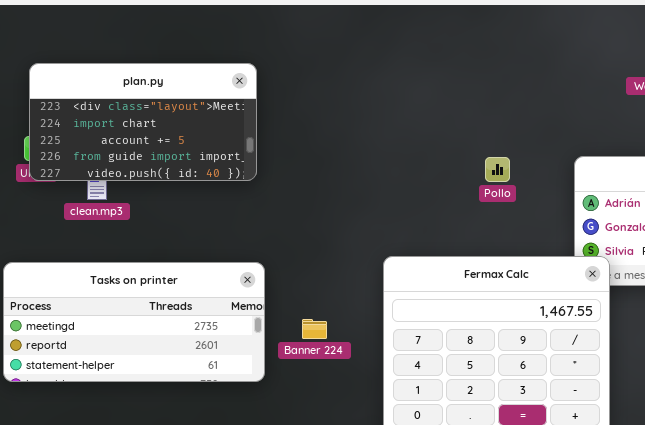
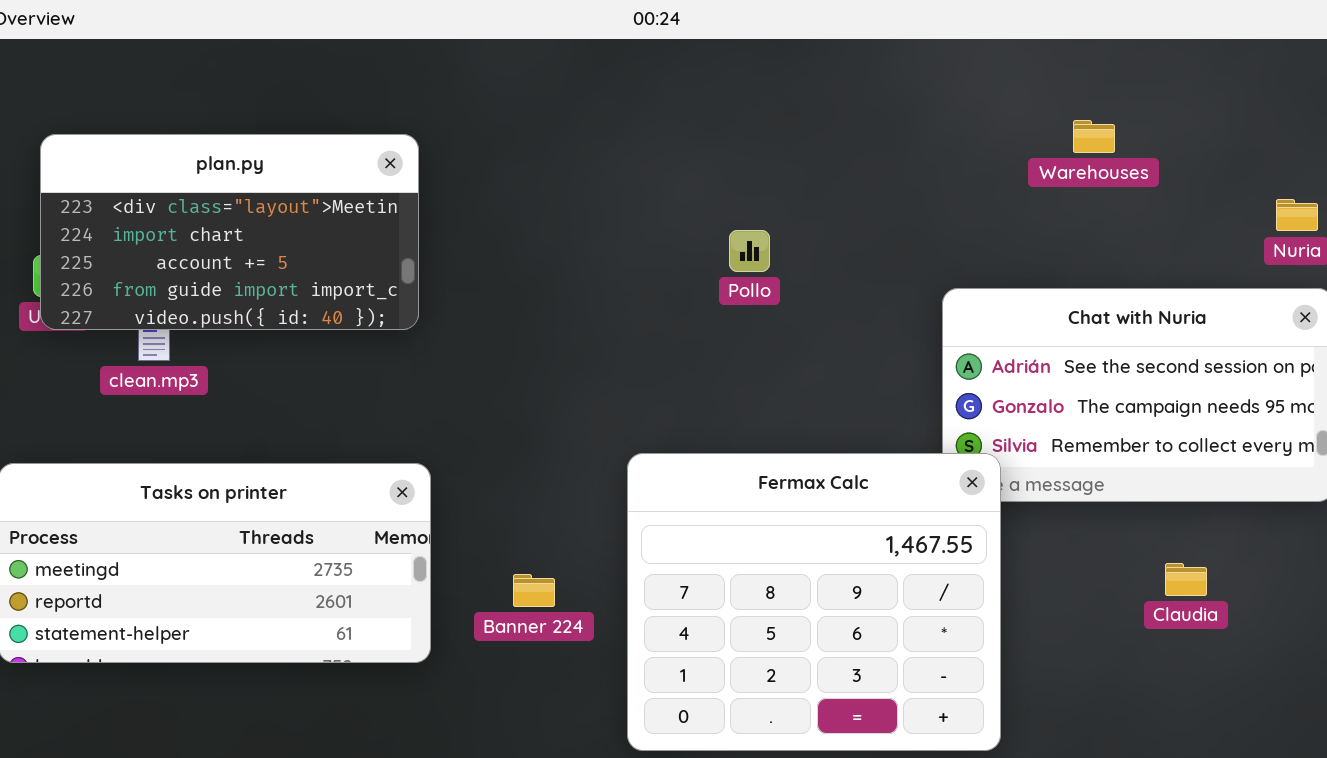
Pollo: [485,157,510,182] -> [729,230,770,272], moved
Banner 224: [302,319,327,339] -> [513,574,555,607], moved

